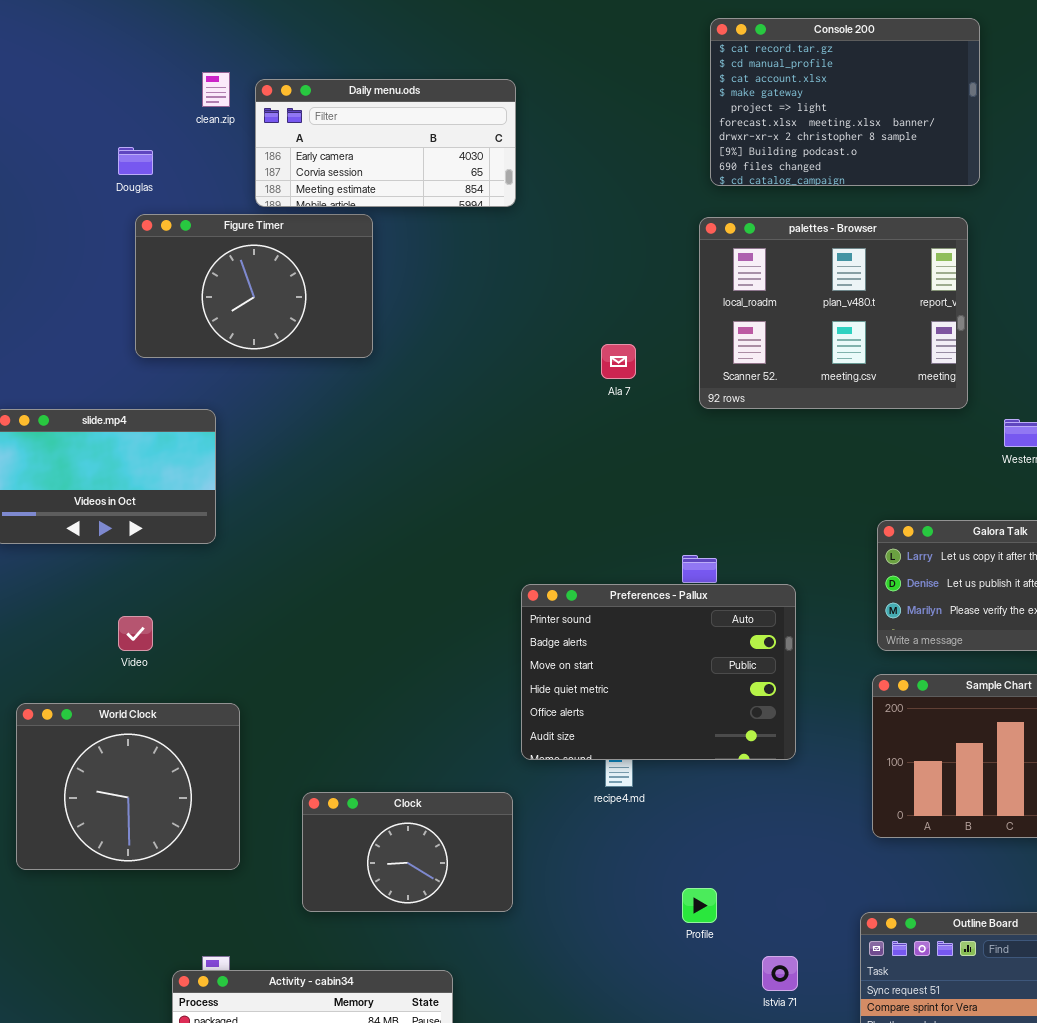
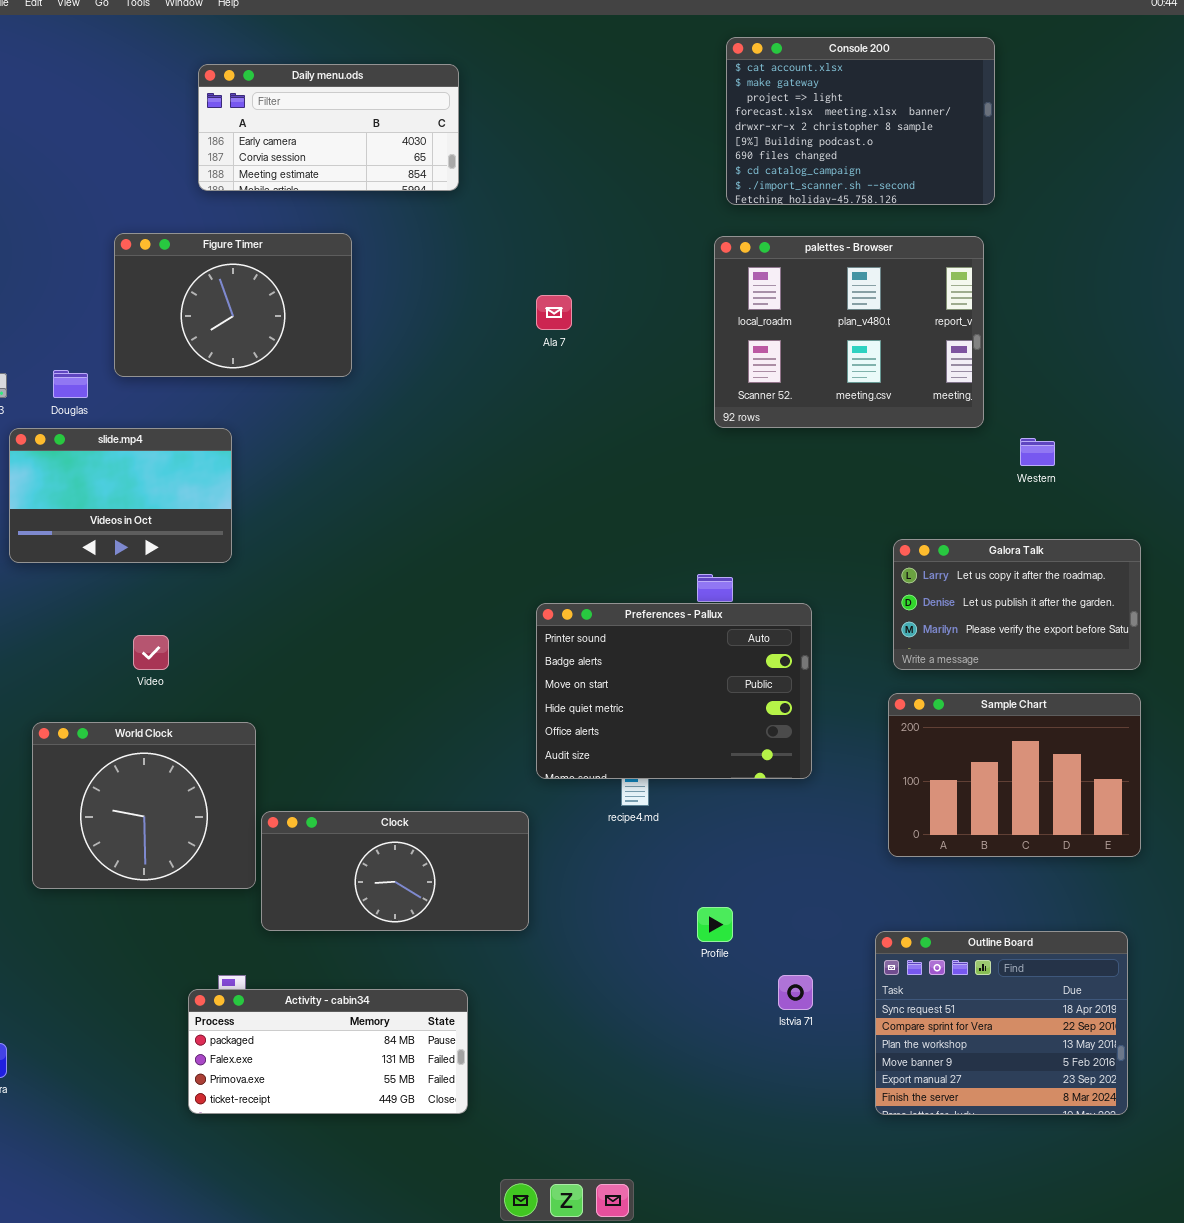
Console 200: [710,18,980,186] -> [726,37,995,205], scrolled down 2 rows
Daily menu.ods: [255,79,516,207] -> [198,64,459,191], moved
Douglas: [118,147,153,175] -> [53,370,88,398], moved
Figure Timer: [135,214,373,358] -> [114,233,352,377], moved
Ala 7: [601,344,636,379] -> [536,295,572,330], moved
Clock: [302,792,513,912] -> [261,811,529,931], resized

